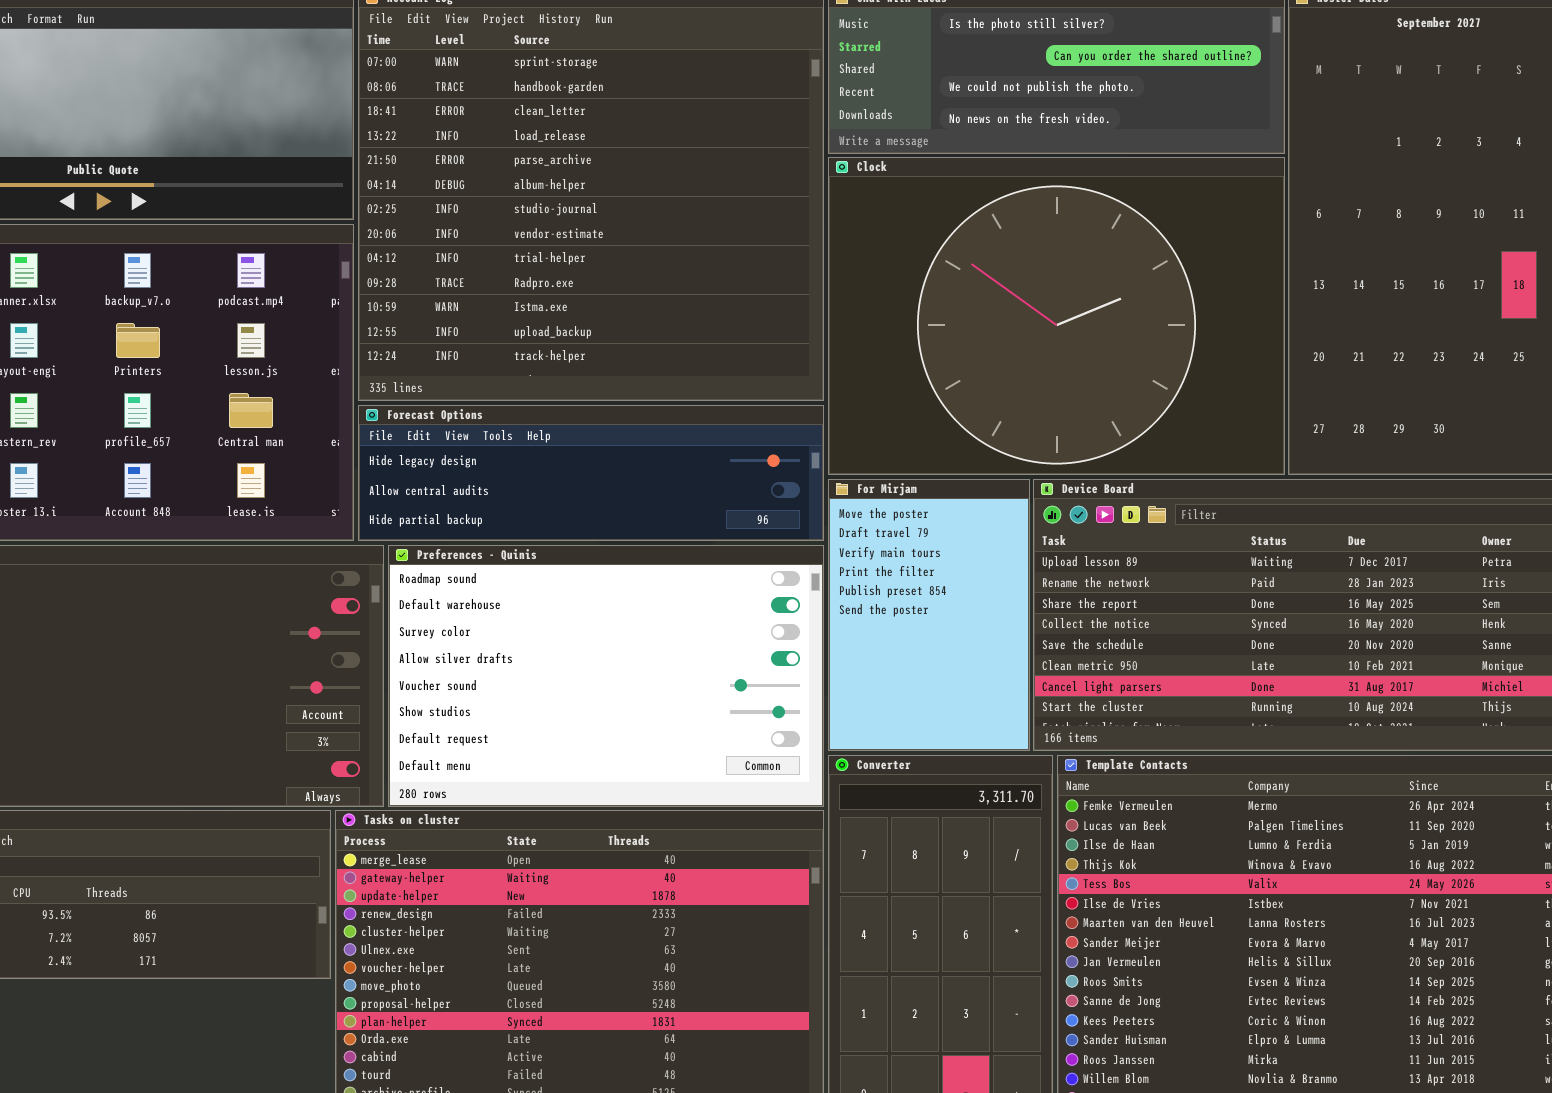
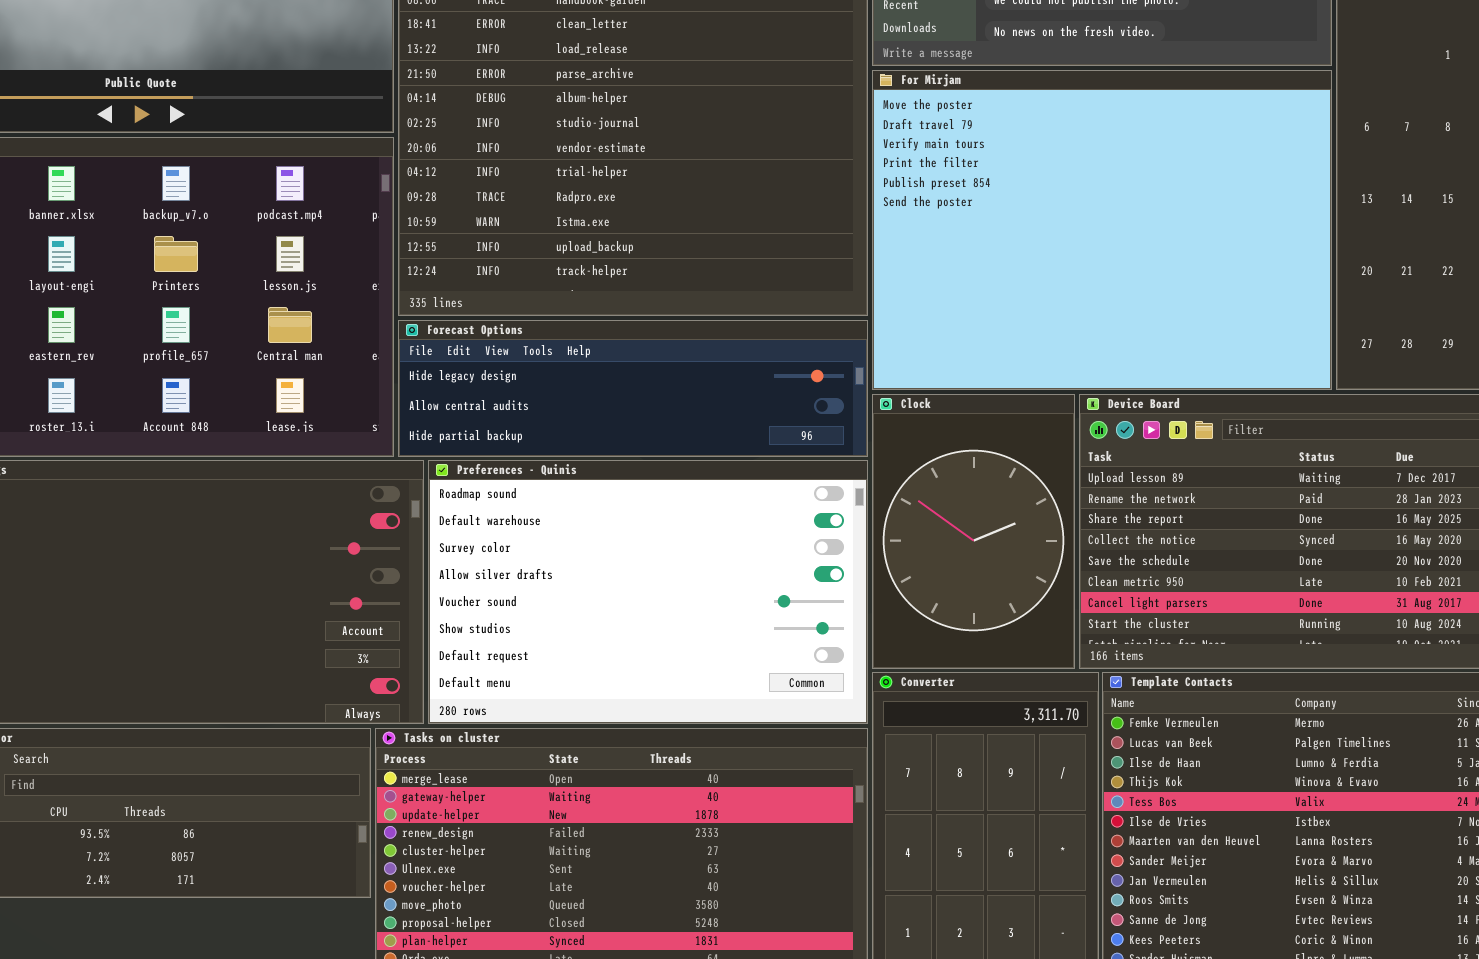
Clock: [828,157,1285,475] -> [872,394,1075,669], moved, resized
For Mirjam: [828,479,1030,751] -> [872,70,1332,390], moved, resized

